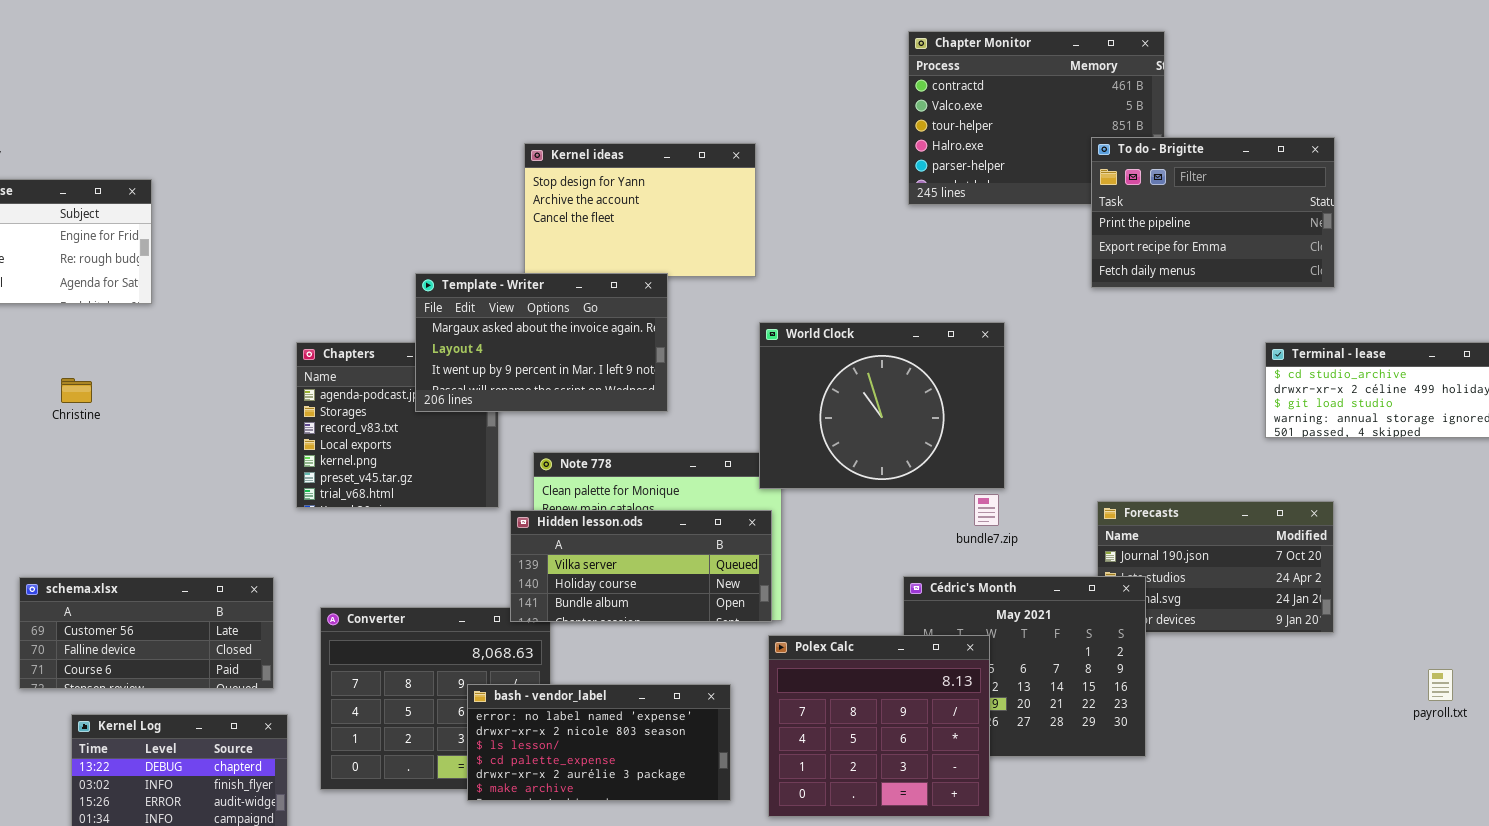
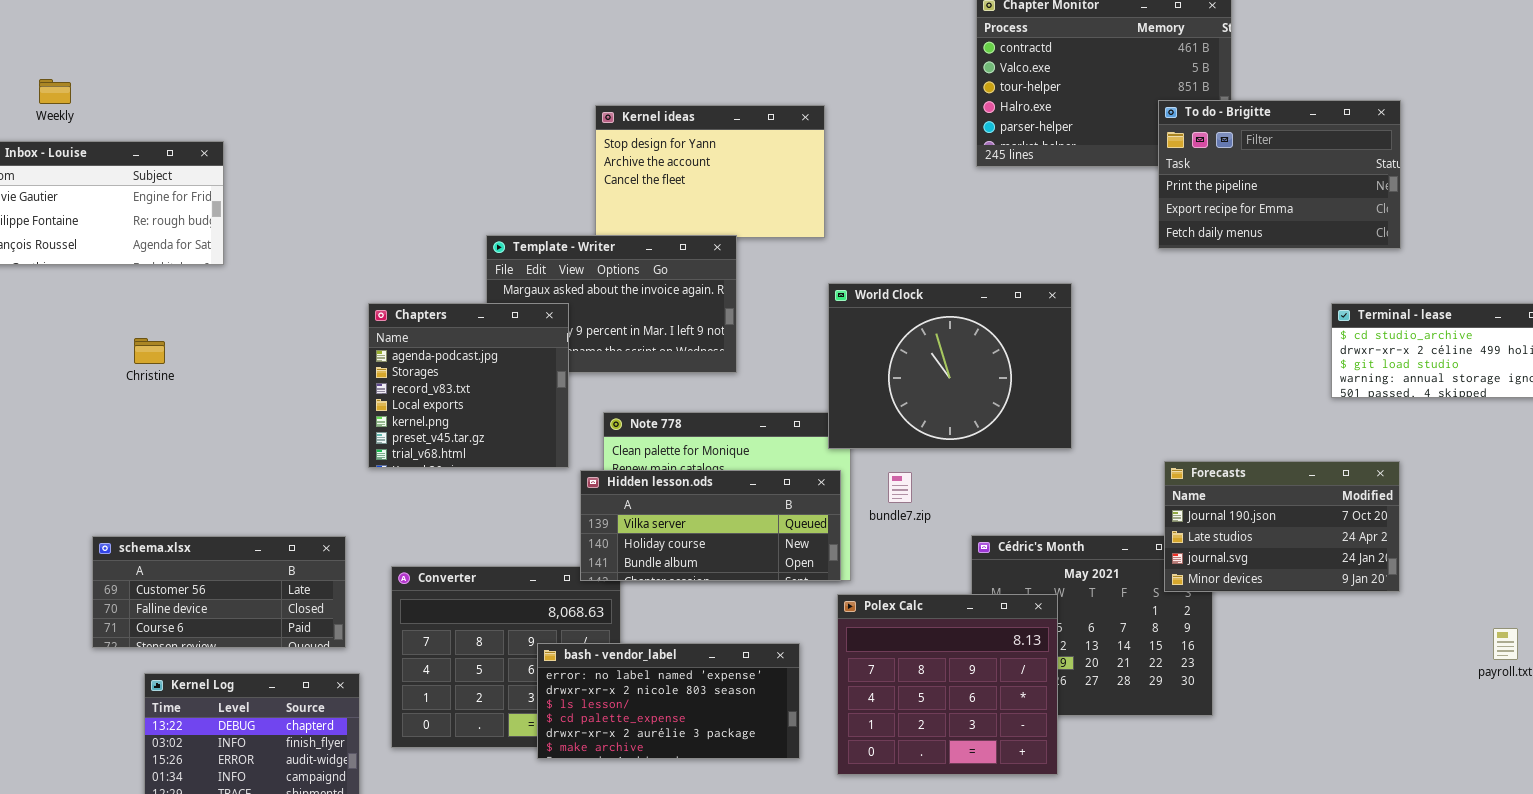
Chapters: [296,342,499,508] -> [368,303,569,468], raised
bundle7.zip: [974,494,999,526] -> [888,472,912,503], moved
Forecasts: [1097,501,1334,633] -> [1164,461,1400,592], raised

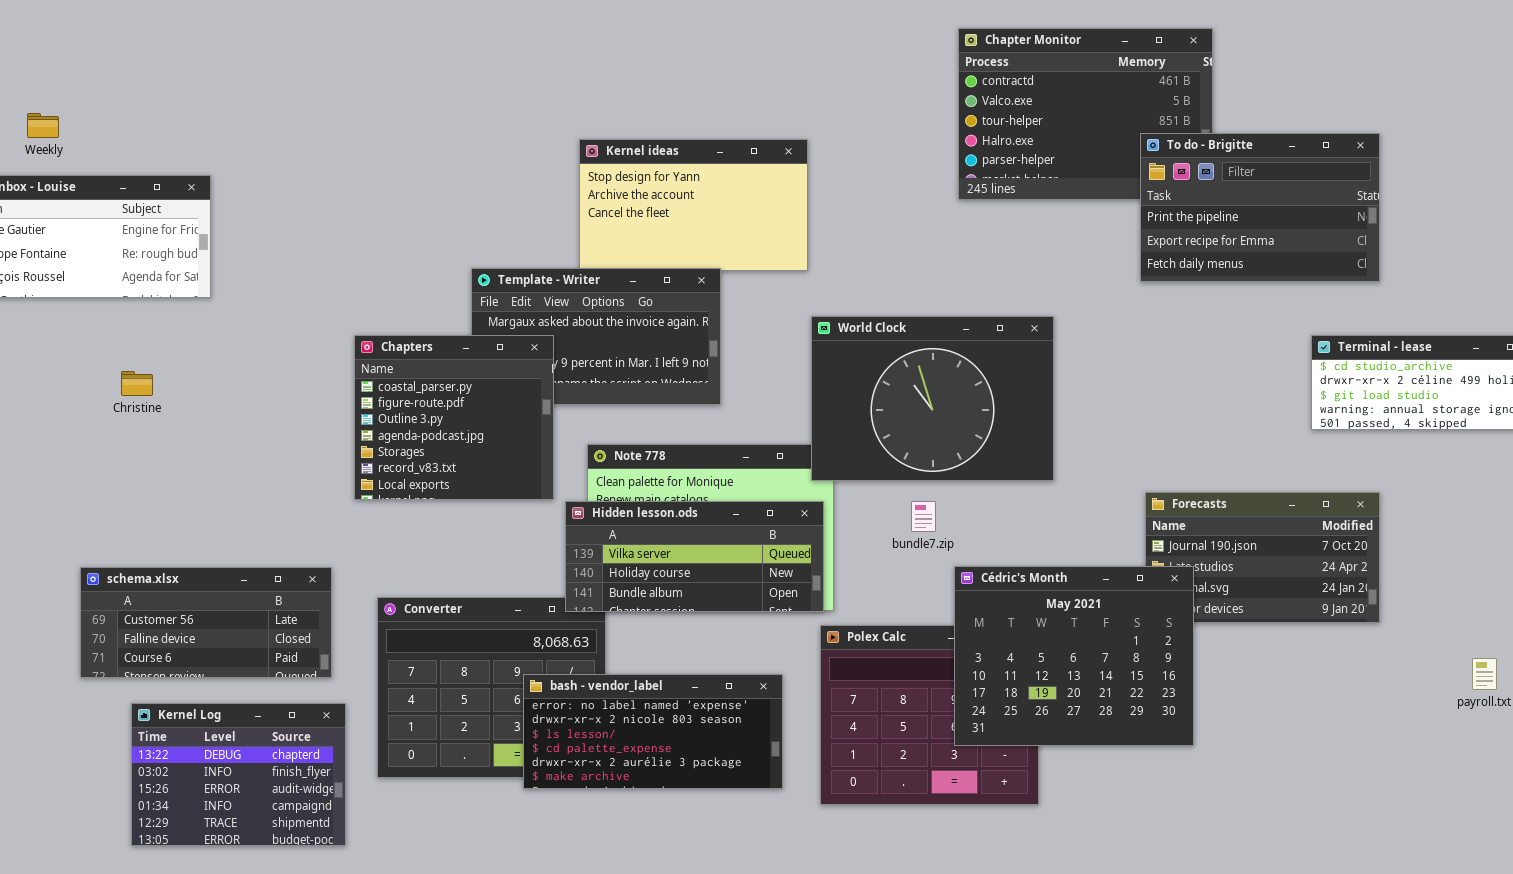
Chapters: [368,303,569,468] -> [354,335,554,500], scrolled up 3 rows
bundle7.zip: [888,472,912,503] -> [911,501,936,532], moved
Cédric's Month: [971,535,1213,716] -> [954,566,1194,746], raised

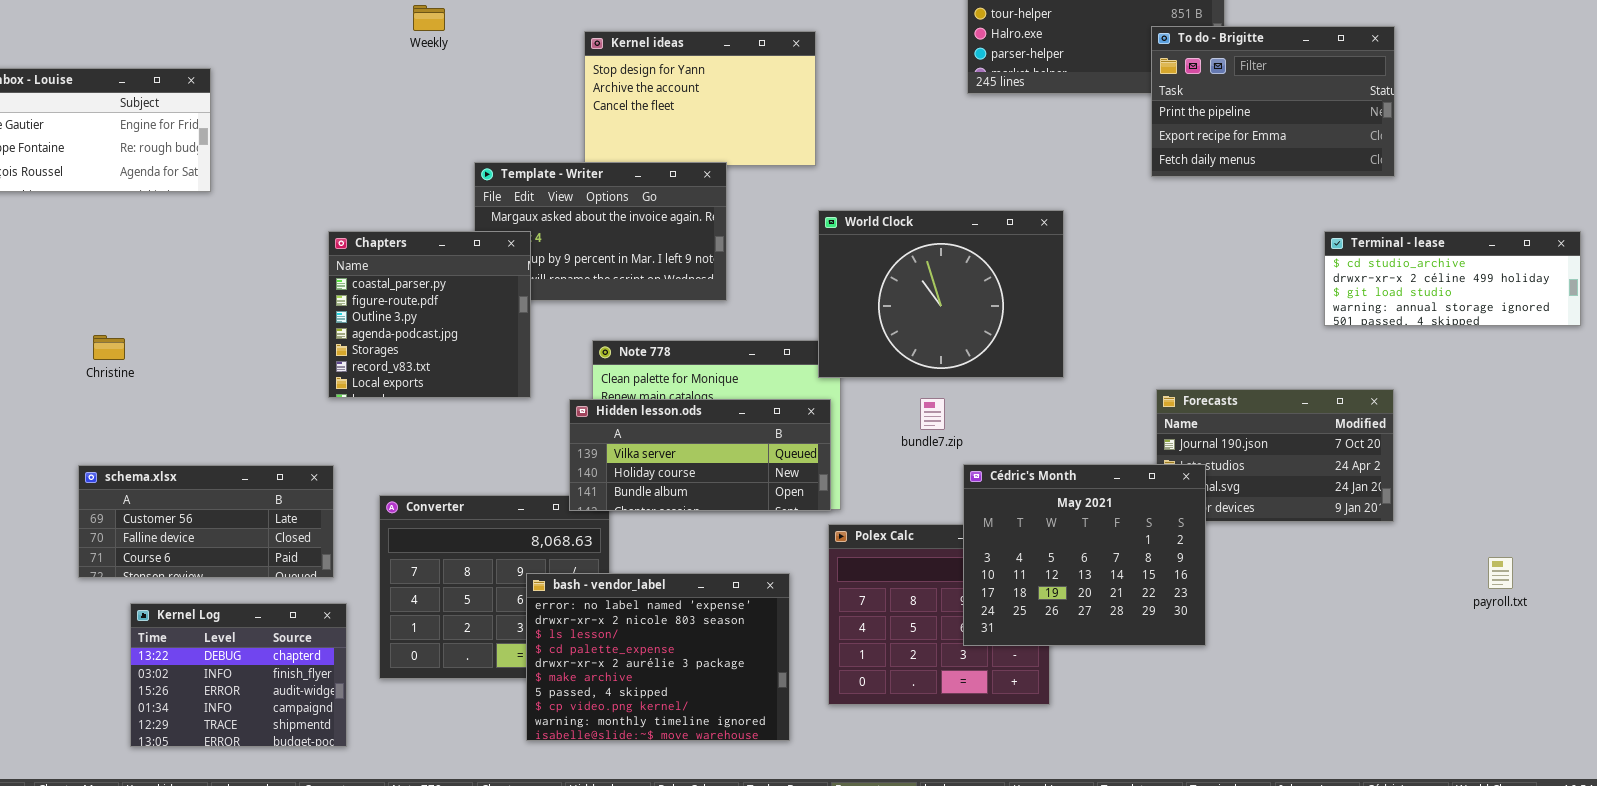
Weekly: [27,113,59,138] -> [413,5,445,31], moved
Chapters: [354,335,554,500] -> [328,231,531,398], moved
Christine: [121,371,153,396] -> [93,335,125,360], moved
bash - vendor_label: [523,674,783,789] -> [526,573,790,741], resized

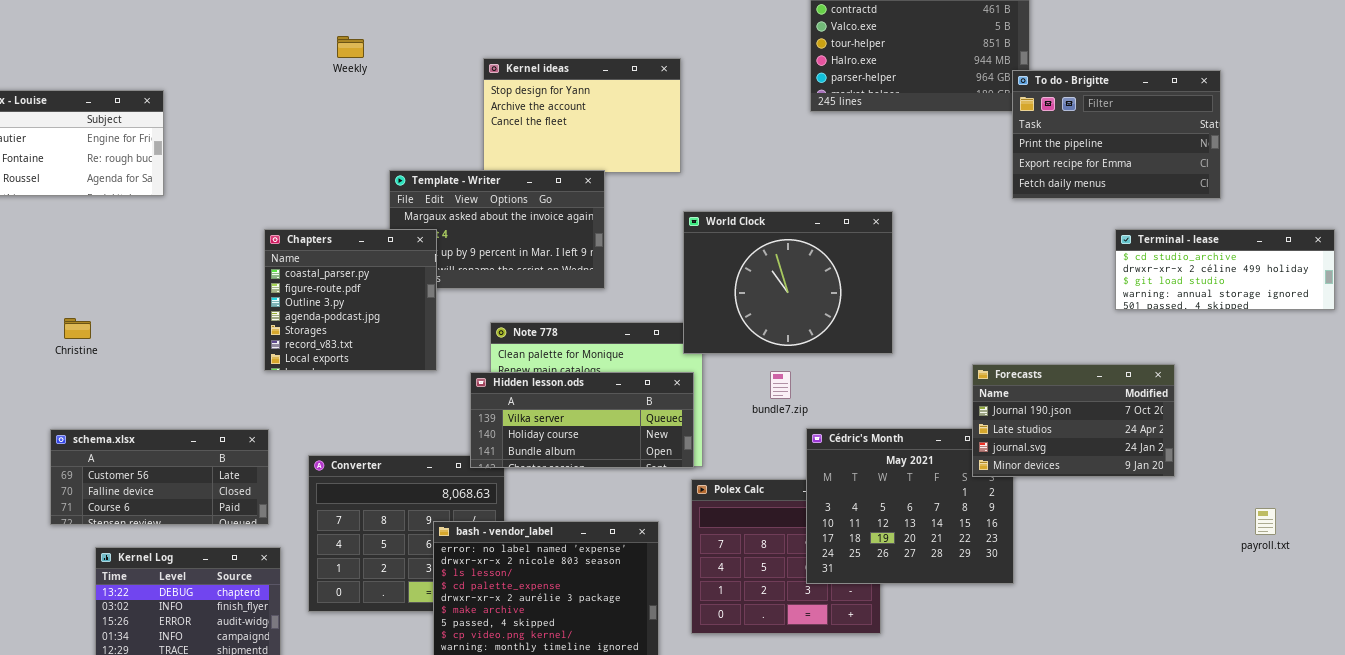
To do - Brigitte: [1151,26,1395,177] -> [1012,70,1221,199], moved
Forecasts: [1156,389,1394,522] -> [972,364,1175,477], raised

